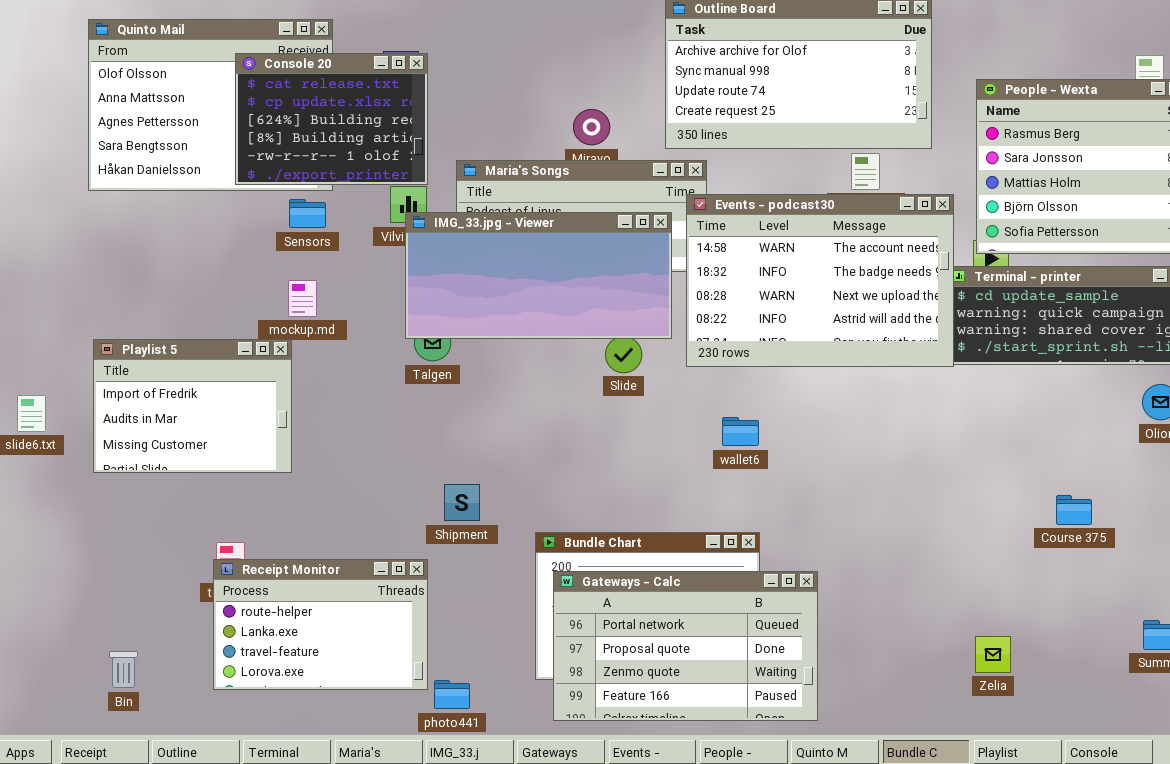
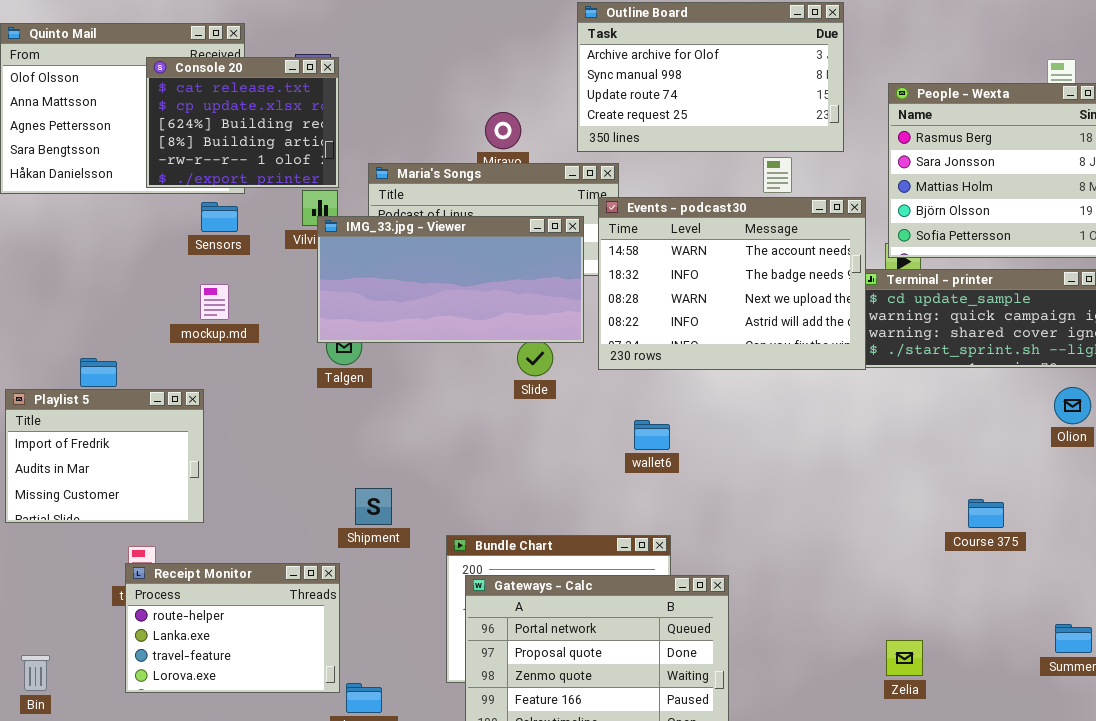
Playlist 5: [93,339,292,473] -> [5,389,204,523], moved

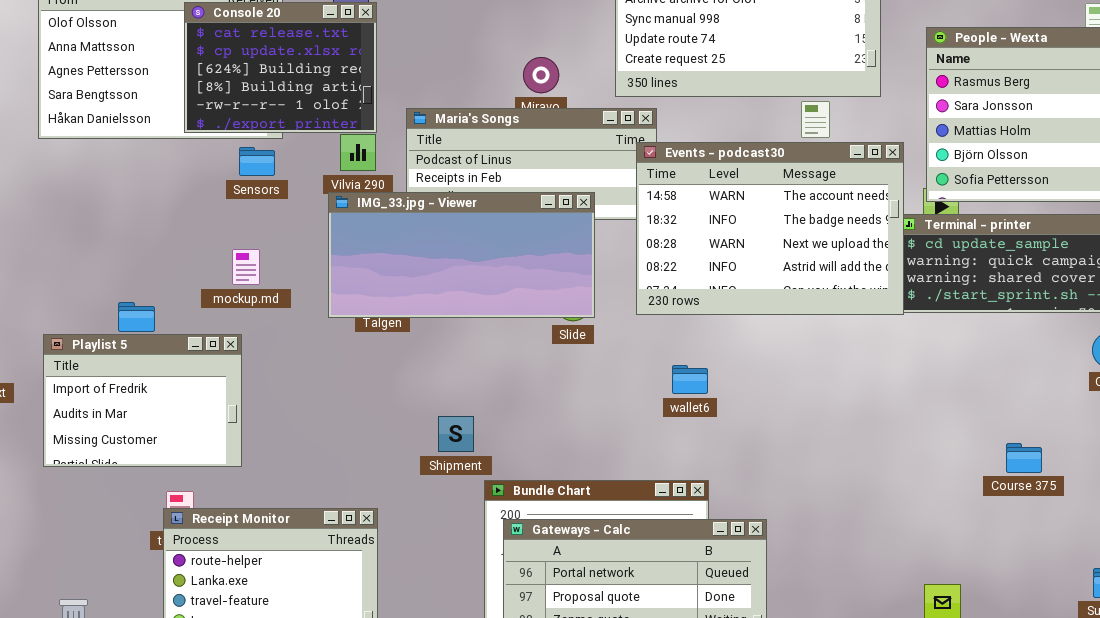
IMG_33.jpg - Viewer: [317,216,584,343] -> [328,192,595,318], moved
mockup.md: [200,284,229,320] -> [232,249,260,285], moved
Shipment: [355,488,392,525] -> [438,416,474,452], moved

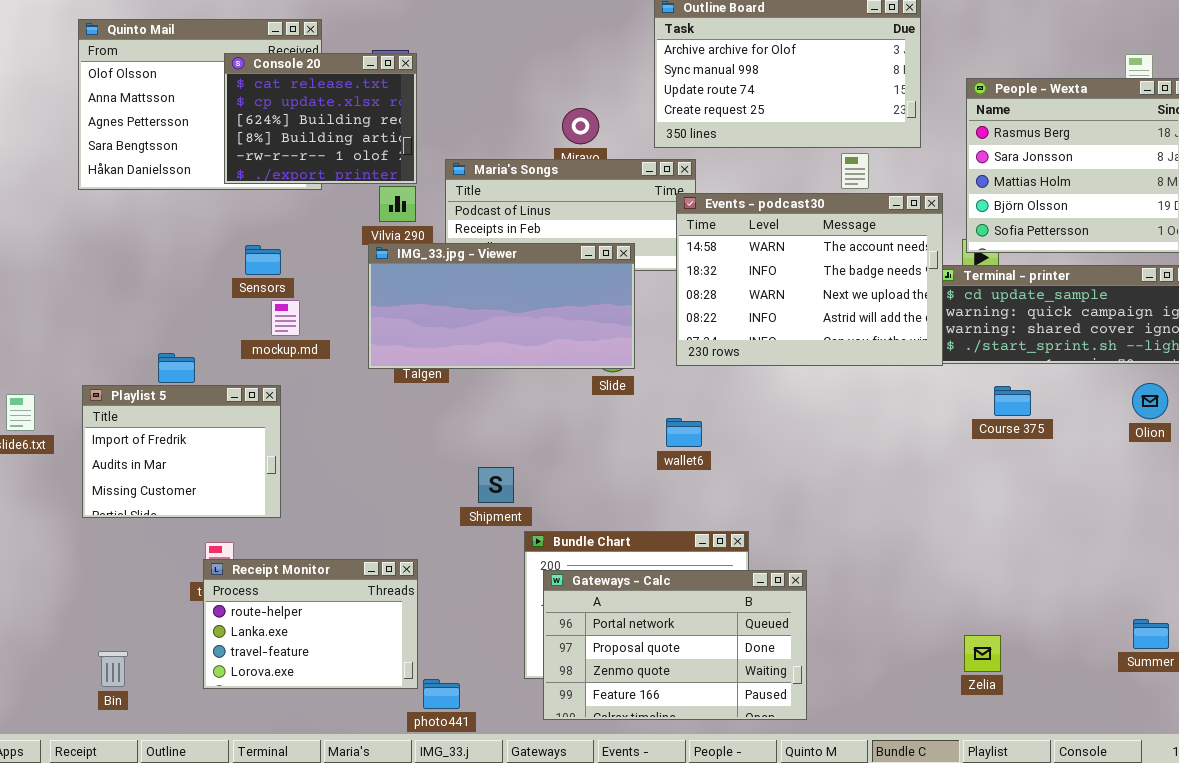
Sensors: [239,147,275,176] -> [245,245,281,275], moved
wallet6: [672,365,708,394] -> [666,418,702,447], moved
Course 375: [1006,443,1042,473] -> [994,386,1031,416], moved

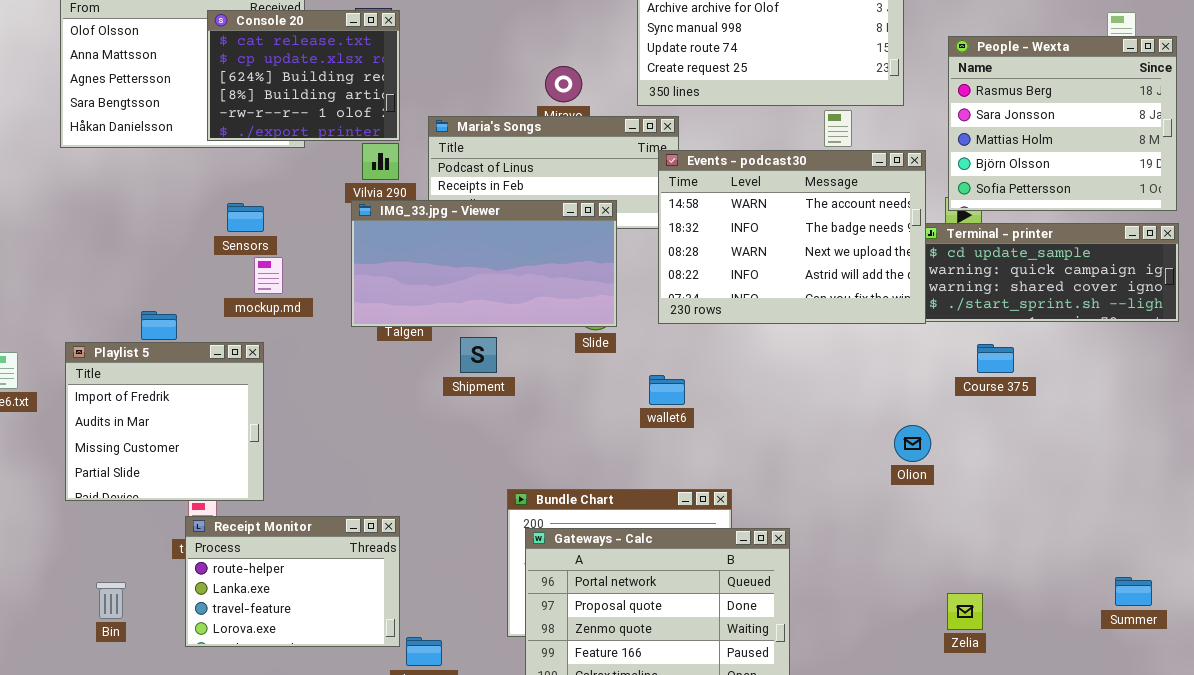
Olion: [1132,383,1168,419] -> [894,425,931,462], moved
Playlist 5: [82,385,281,518] -> [65,342,264,501], resized
Shipment: [478,467,514,503] -> [460,337,497,373], moved
Bin: [98,651,128,687] -> [96,582,126,619], moved

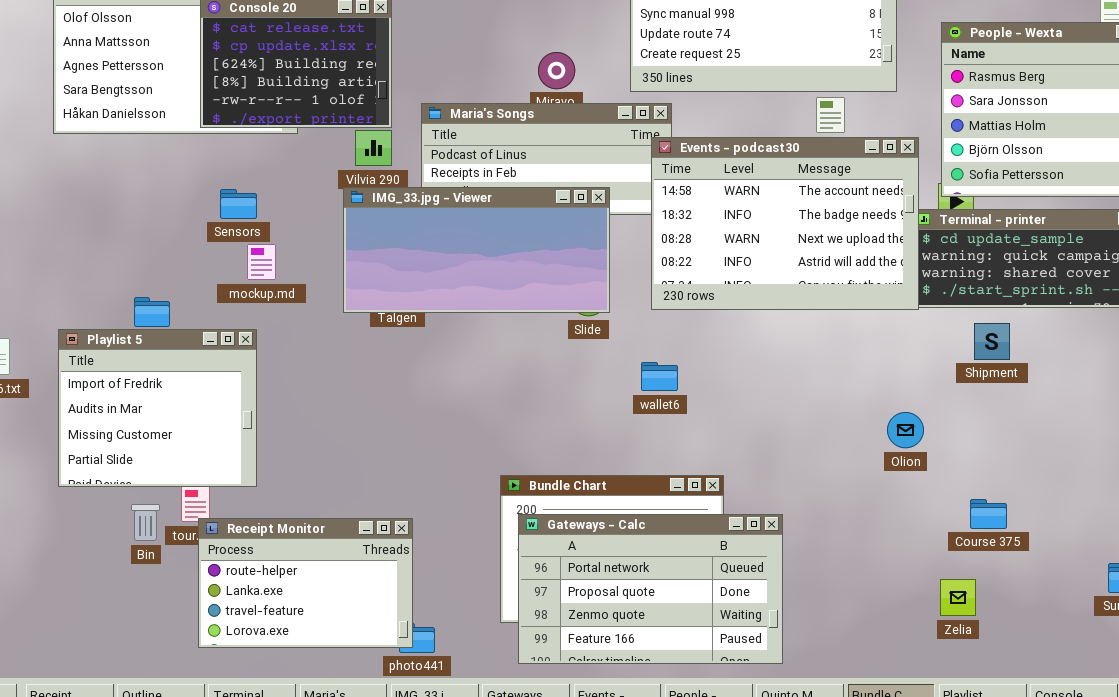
Shipment: [460,337,497,373] -> [974,323,1010,360], moved
Course 375: [977,344,1014,373] -> [970,499,1007,529], moved
Receipt Monitor: [185,516,400,647] -> [198,518,413,648], moved
Bin: [96,582,126,619] -> [131,504,160,541], moved

